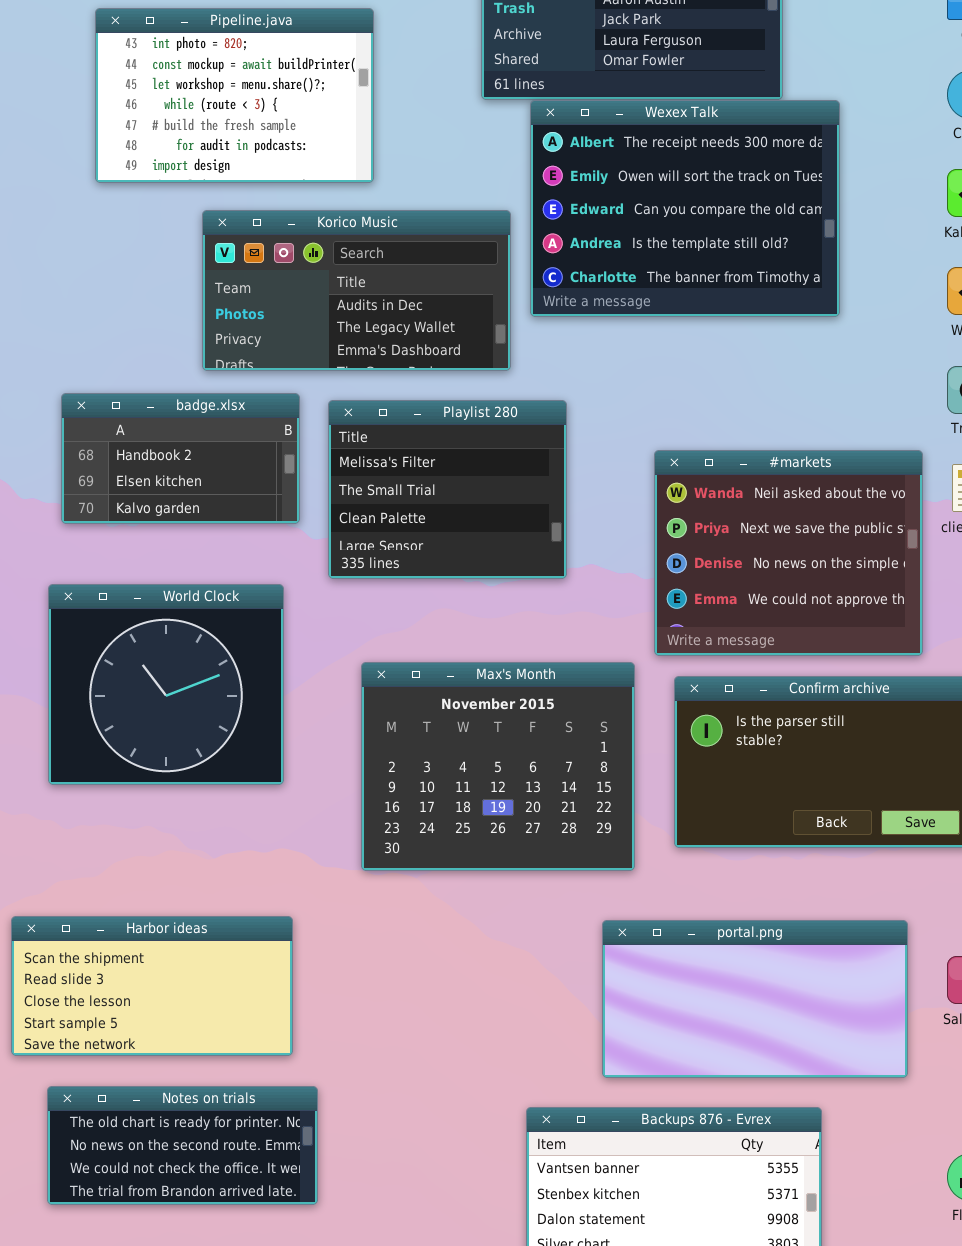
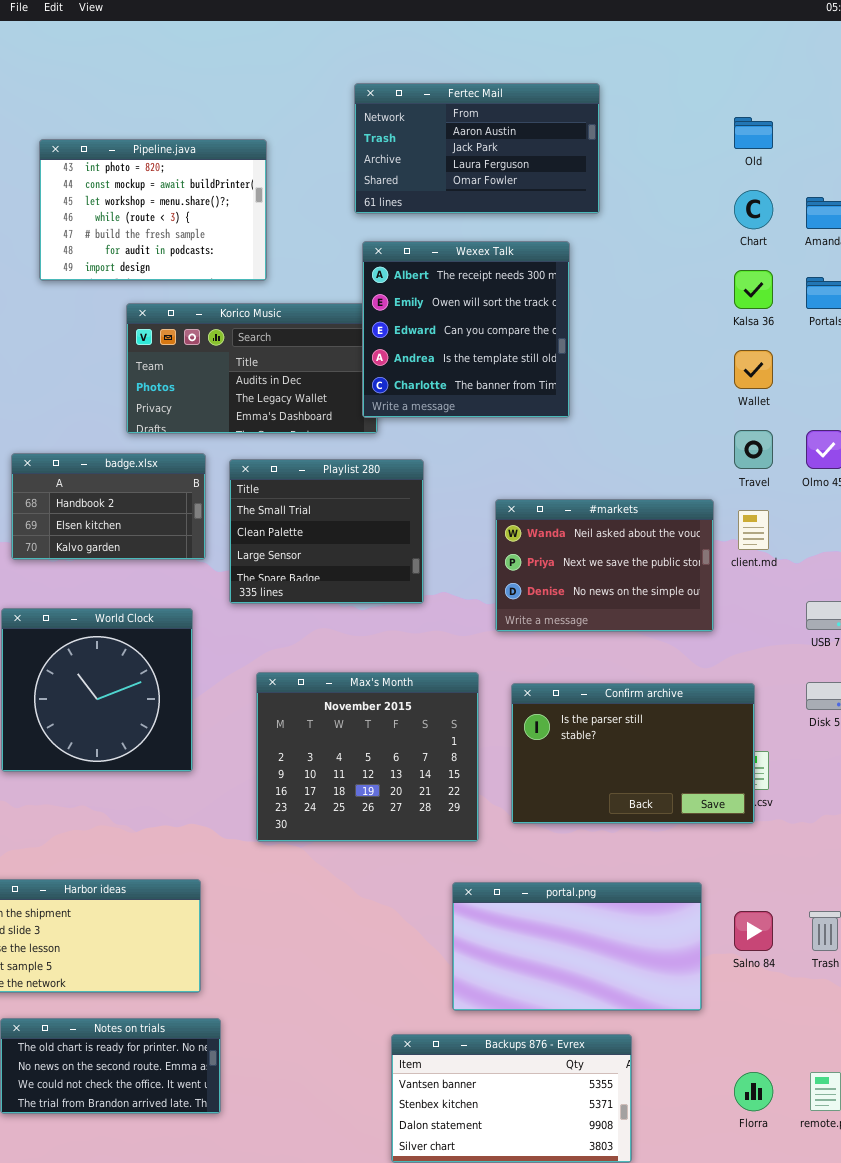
Wexex Talk: [530,100,840,317] -> [362,241,570,418], moved, resized
Playlist 280: [328,400,567,579] -> [229,459,424,604], scrolled down 1 row
#markets: [654,450,923,656] -> [495,499,714,632], resized

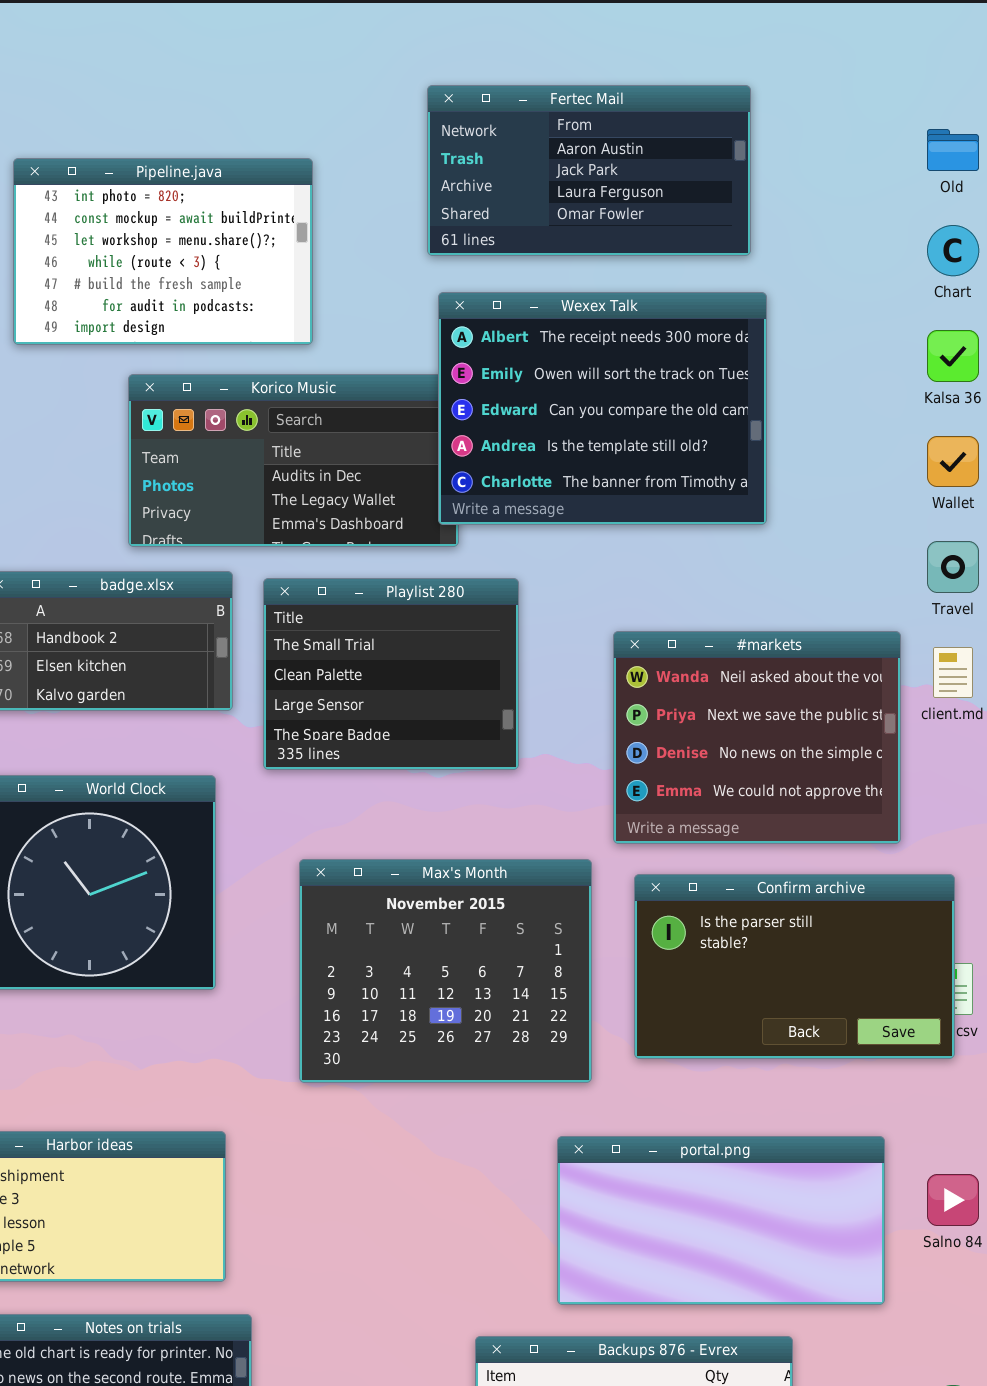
Wexex Talk: [362,241,570,418] -> [438,292,767,525], resized
#markets: [495,499,714,632] -> [613,631,901,844], resized

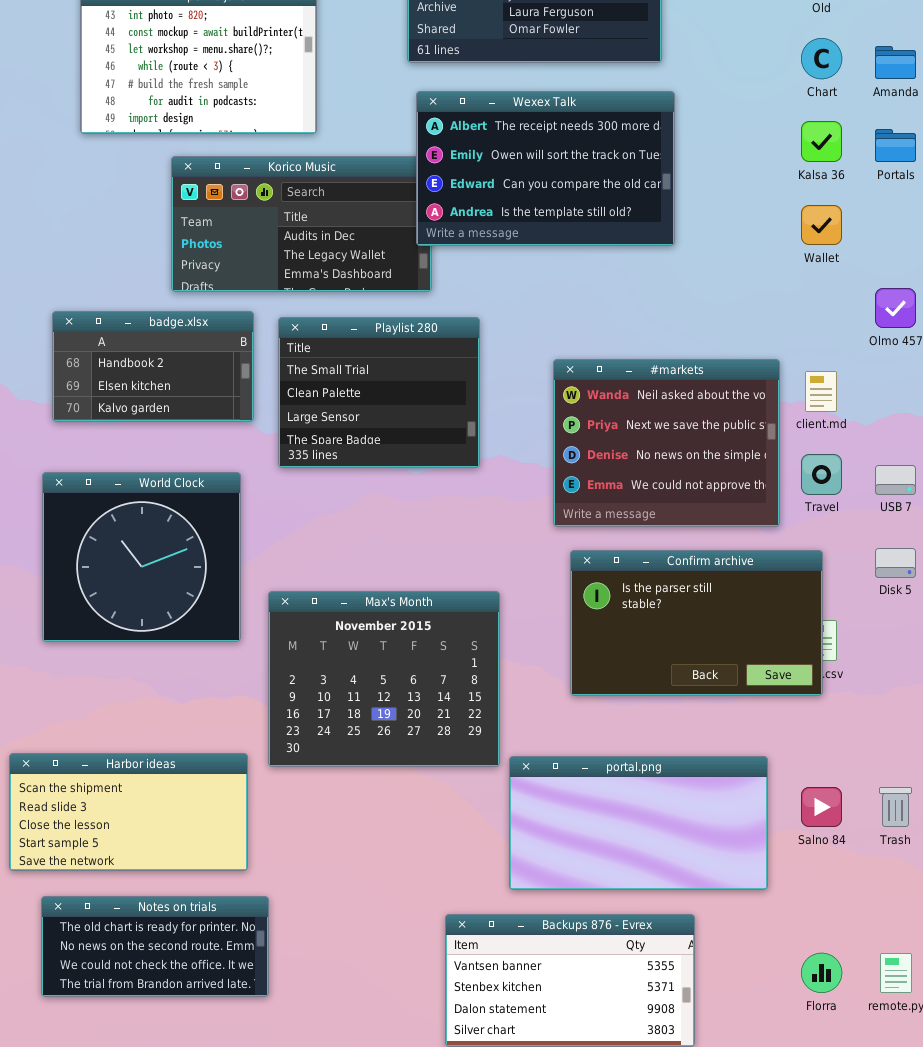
Wexex Talk: [438,292,767,525] -> [416,91,675,246], resized
Travel: [927,541,979,593] -> [801,454,842,495], moved
Max's Month: [299,859,592,1083] -> [268,591,500,767], moved

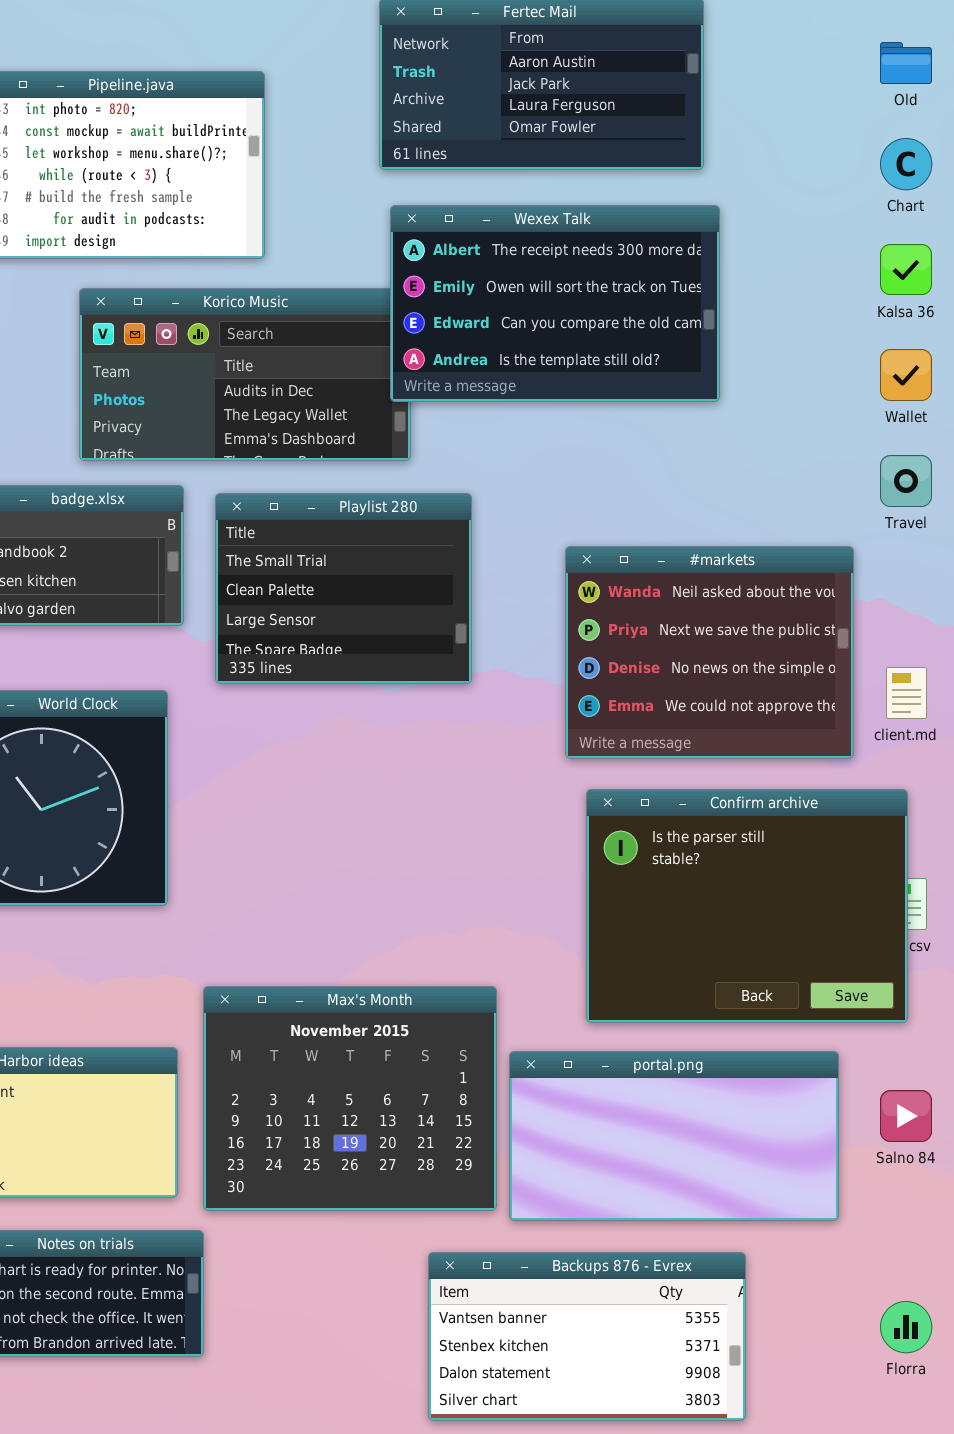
client.md: [805,371,837,412] -> [886,667,927,719], moved
Travel: [801,454,842,495] -> [880,455,932,507], moved
Confirm archive: [570,550,823,696] -> [586,789,908,1023], resized
Max's Month: [268,591,500,767] -> [203,986,497,1211], moved

